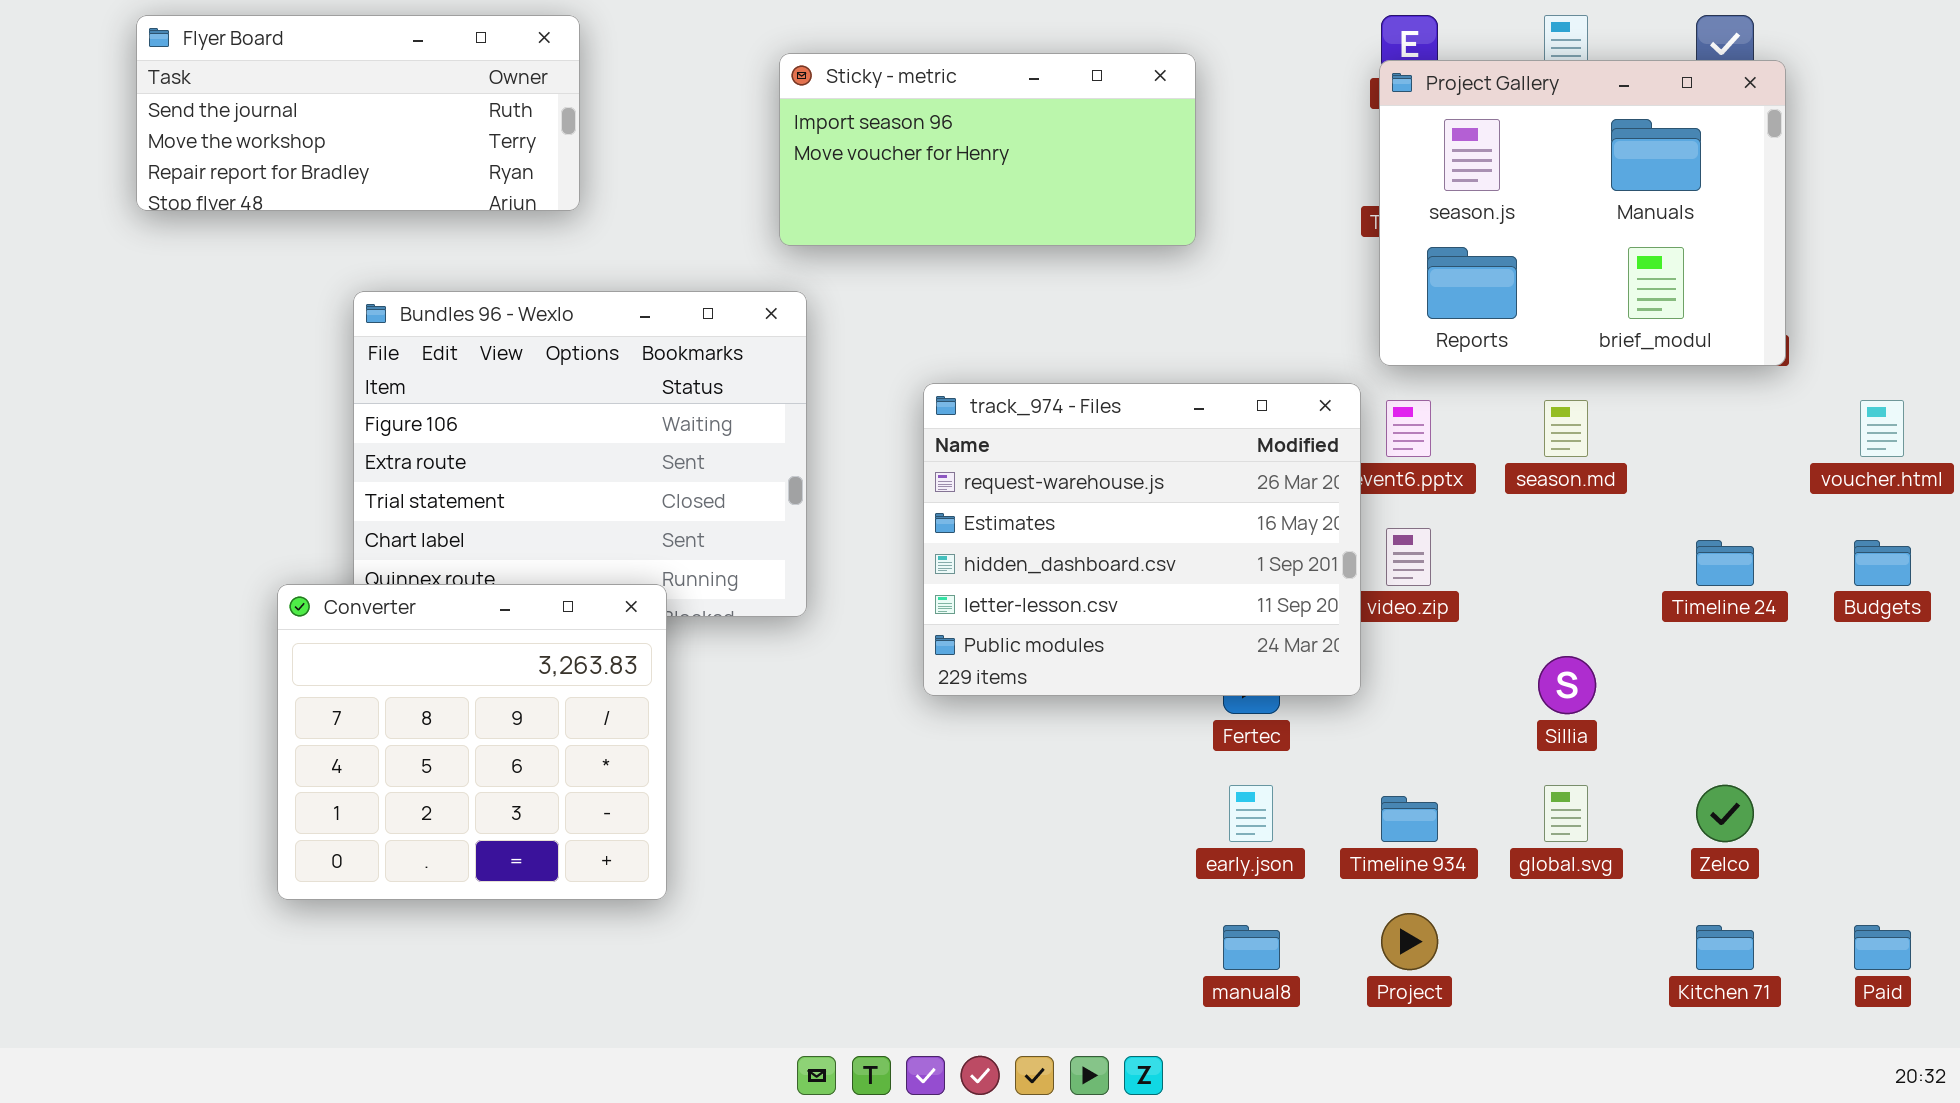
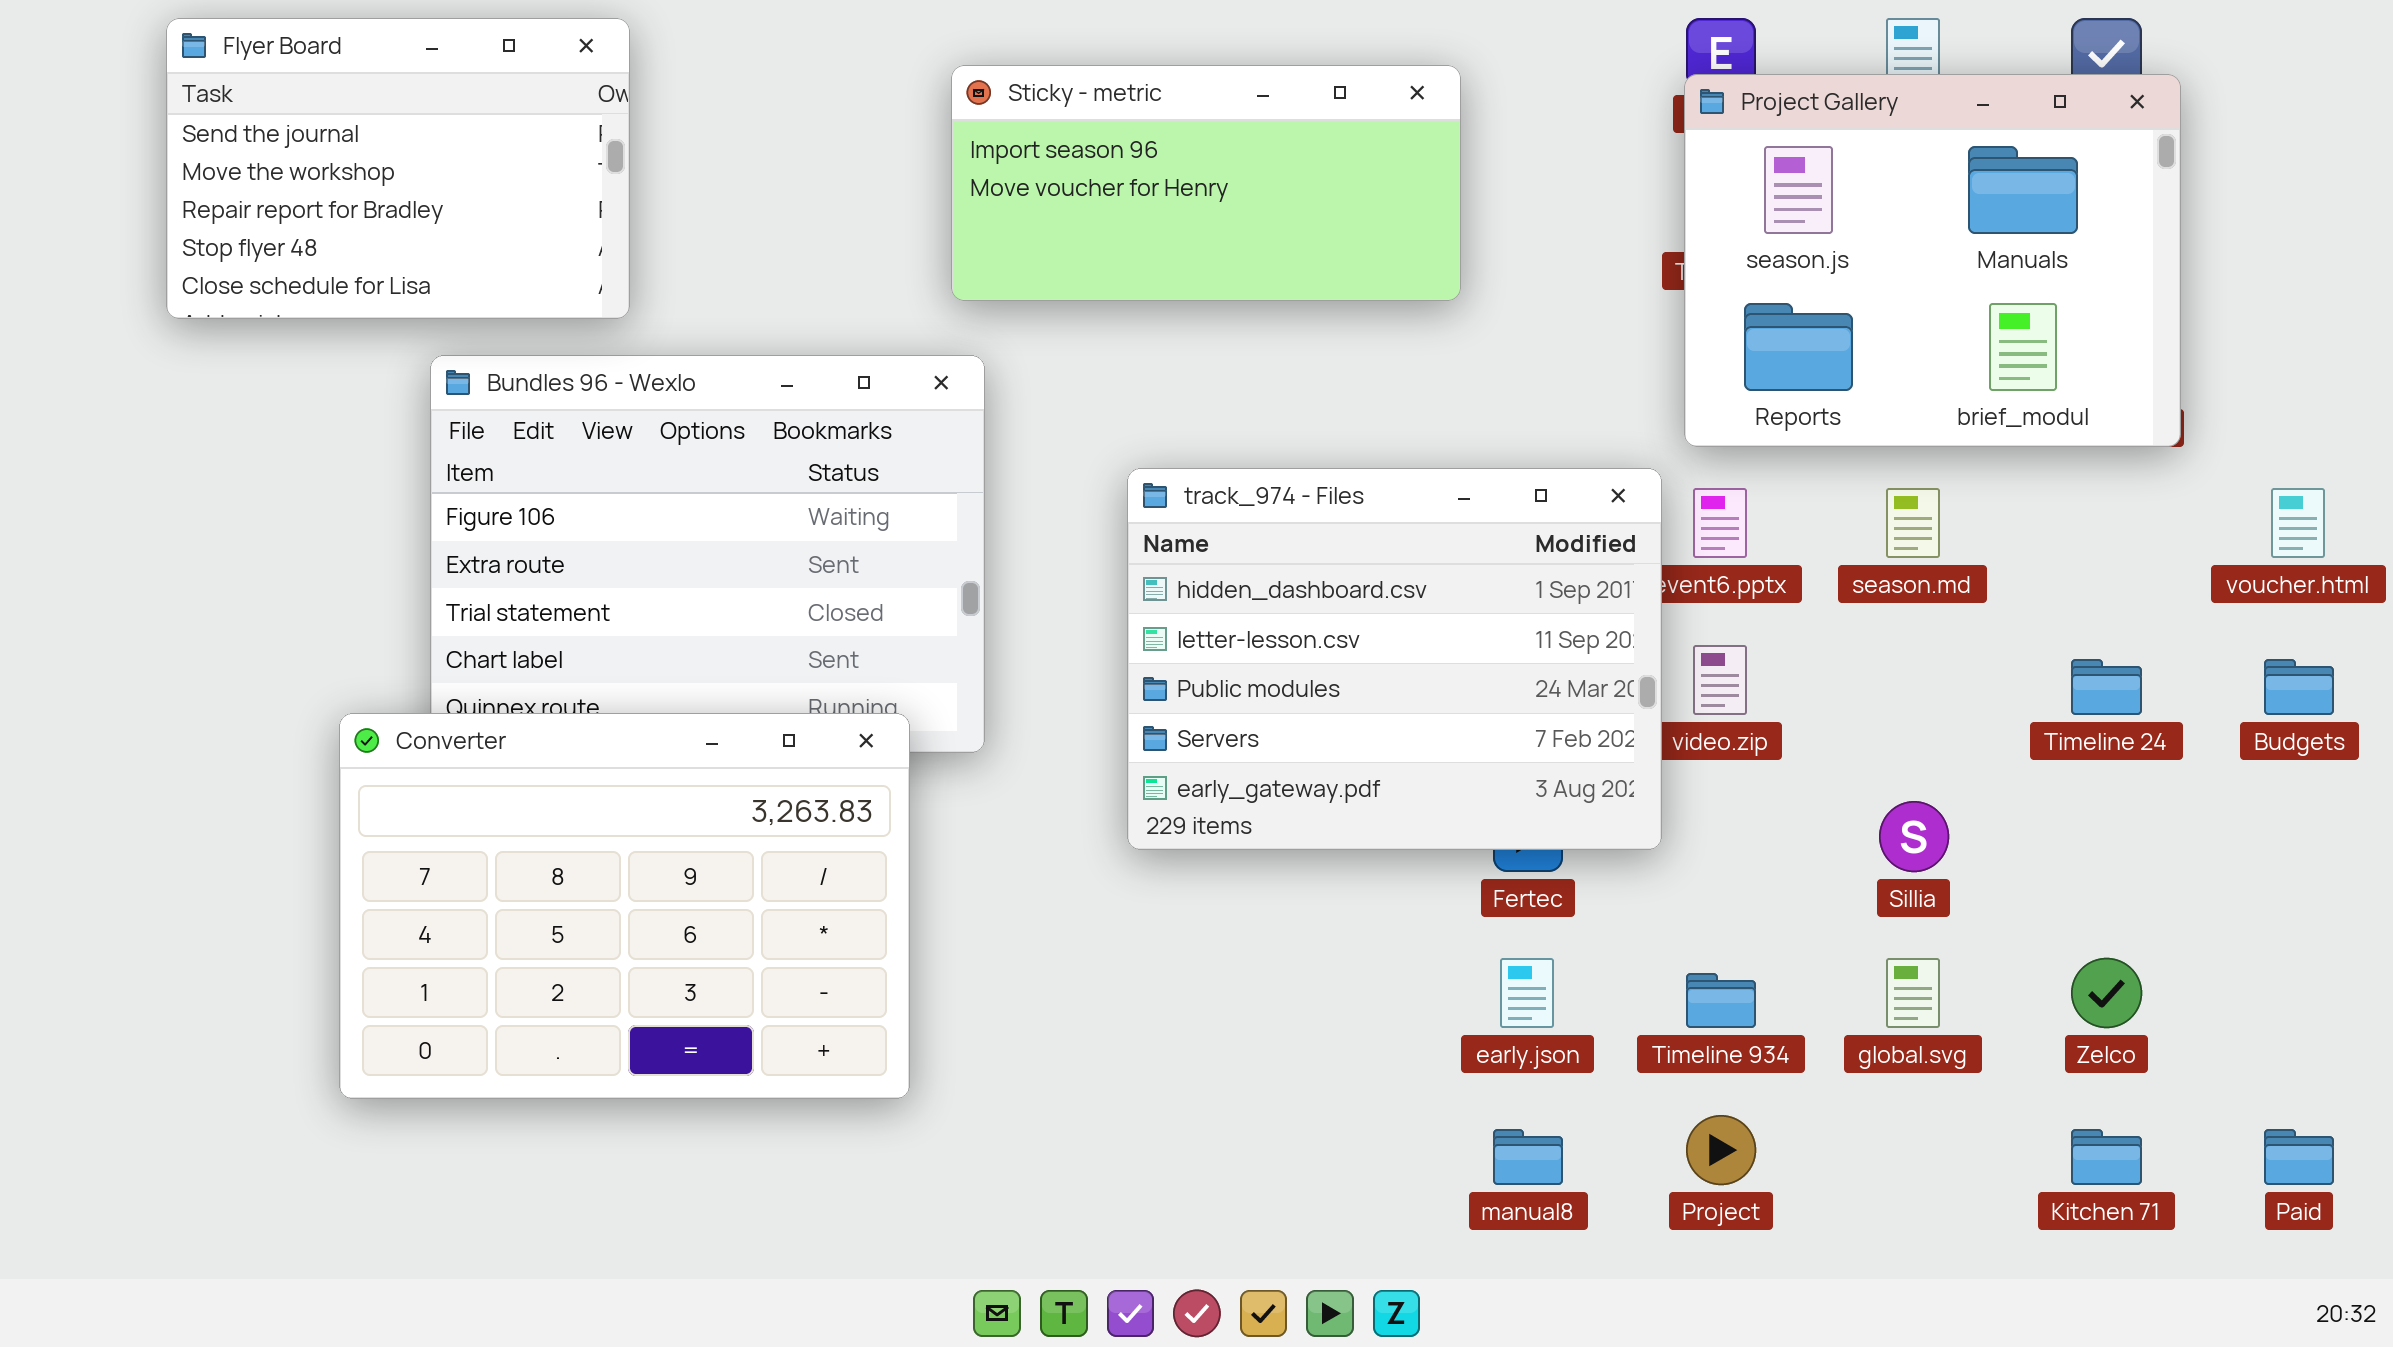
Flyer Board: [136,15,580,211] -> [166,18,630,319], resized
track_974 - Files: [923,383,1361,696] -> [1127,468,1662,850], scrolled down 2 rows
Converter: [277,584,667,900] -> [339,713,910,1099], resized

